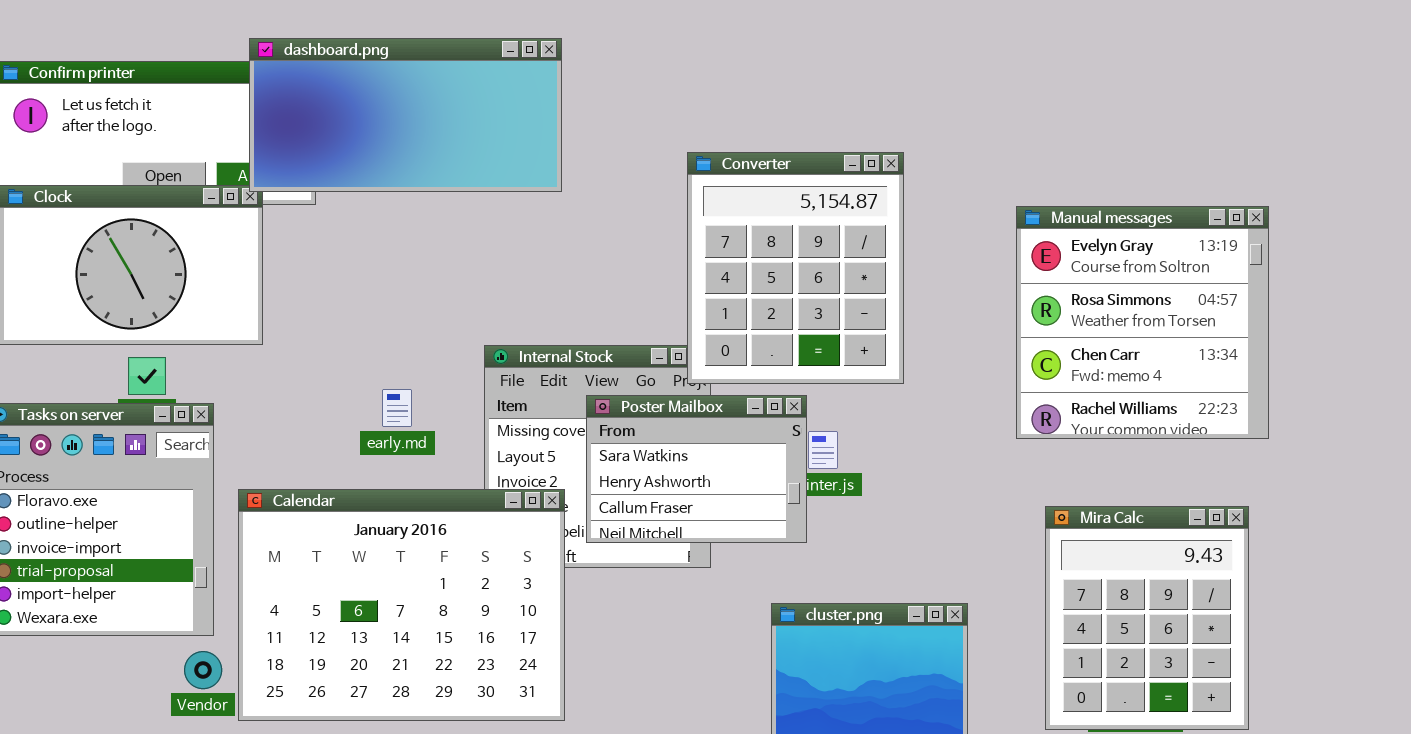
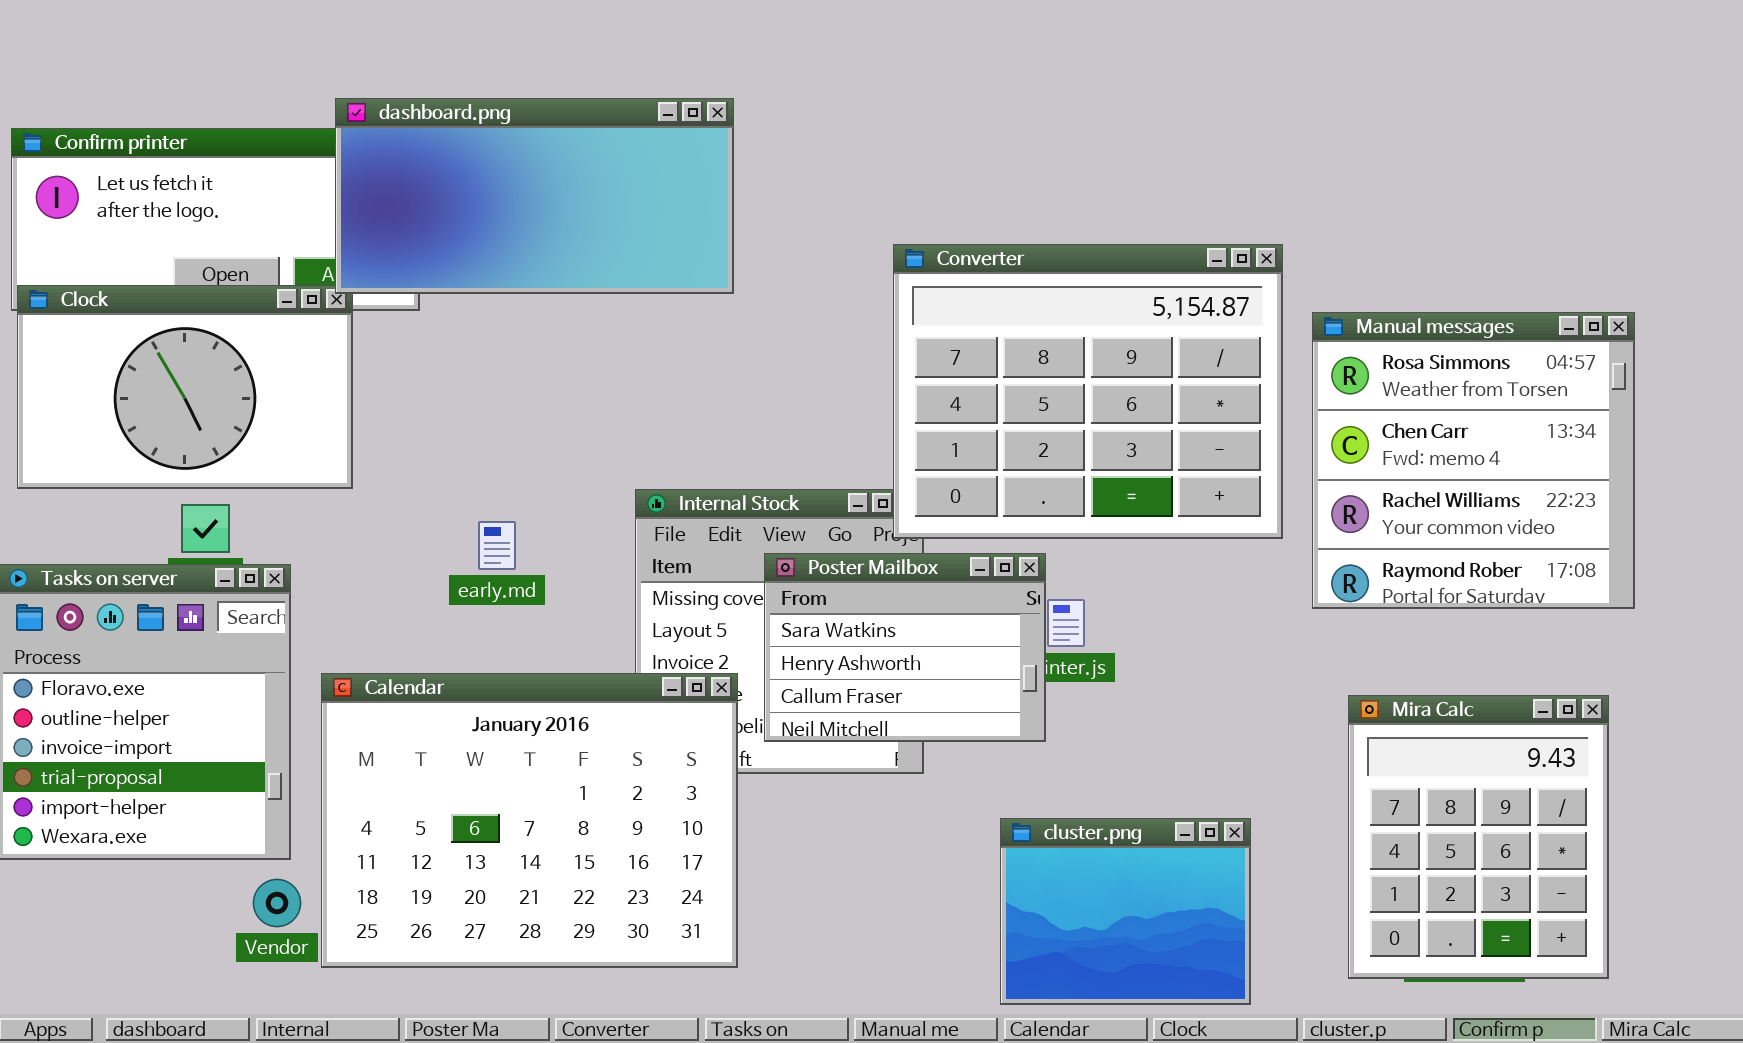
Converter: [687,152,904,384] -> [893,244,1283,539], resized
Manual messages: [1016,206,1269,439] -> [1312,312,1635,609], scrolled down 1 row
early.md: [382,389,412,427] -> [478,521,516,570], moved

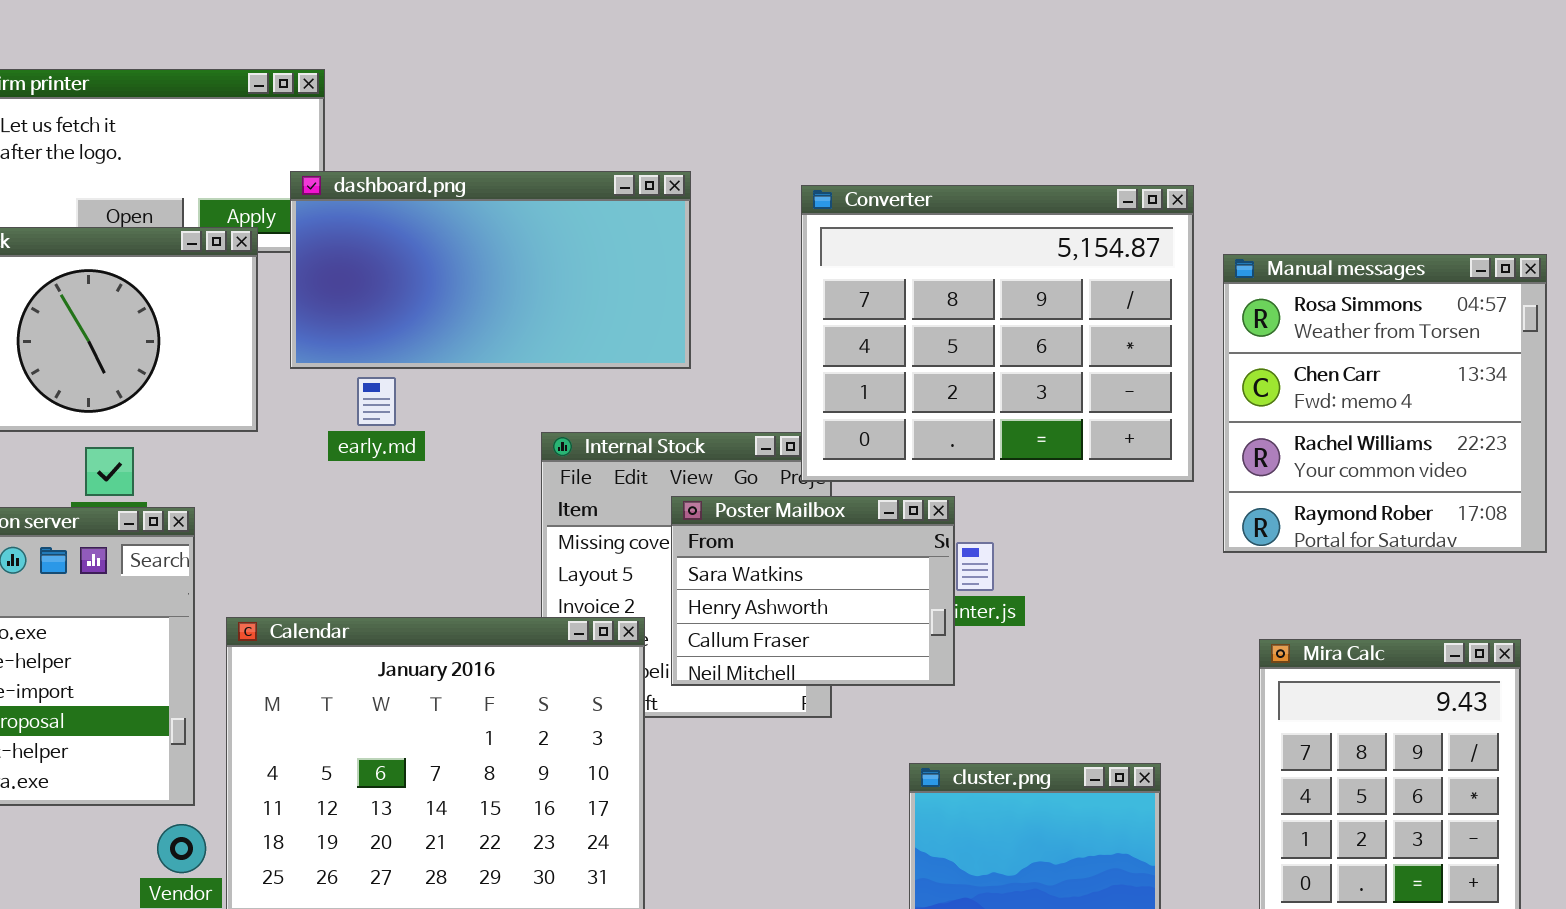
dashboard.png: [335,98,734,294] -> [290,171,691,369], moved
early.md: [478,521,516,570] -> [357,377,396,426], moved

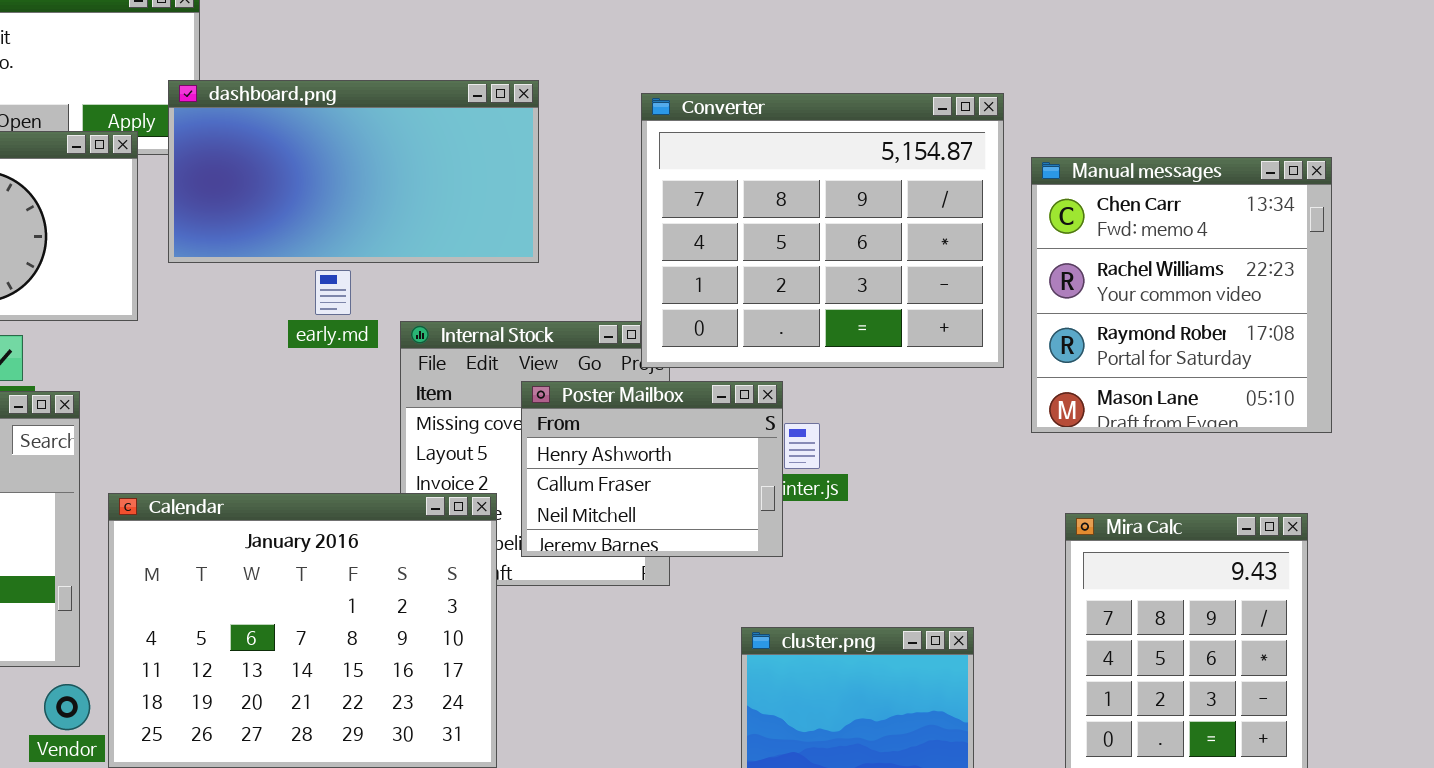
Manual messages: [1223,254,1547,553] -> [1031,157,1332,433], scrolled down 1 row
early.md: [357,377,396,426] -> [315,270,351,315], moved
Poster Mailbox: [671,496,955,686] -> [521,381,783,557], scrolled down 1 row

